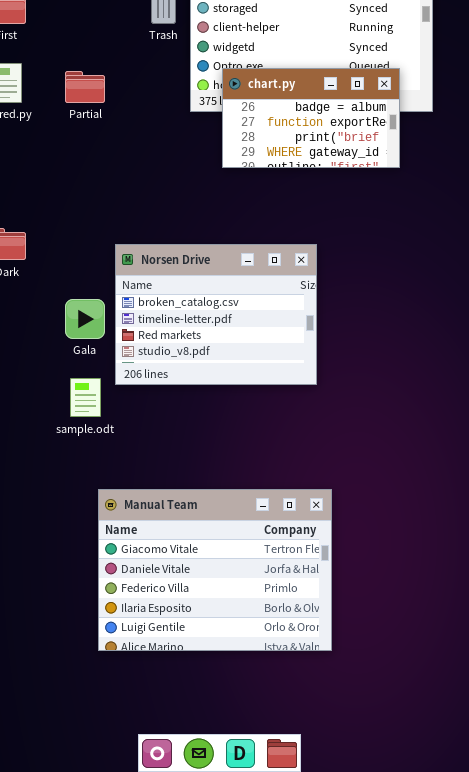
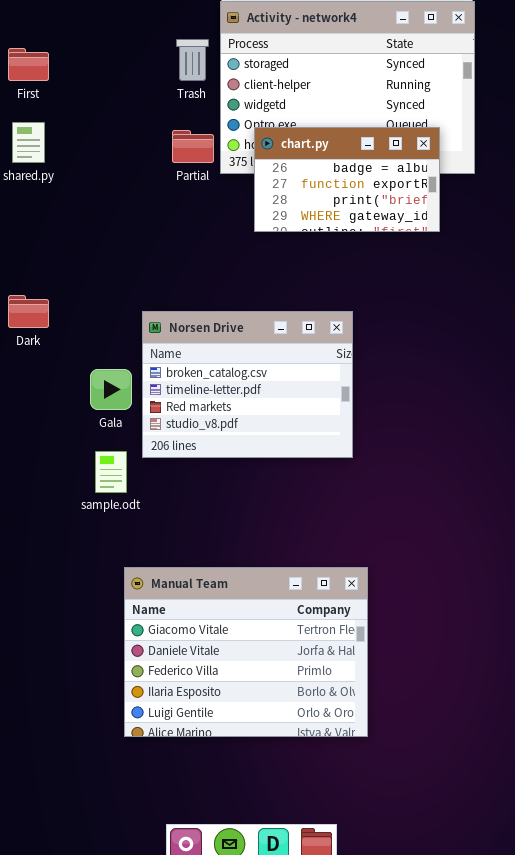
Partial: [65,71,105,103] -> [172,130,214,163], moved

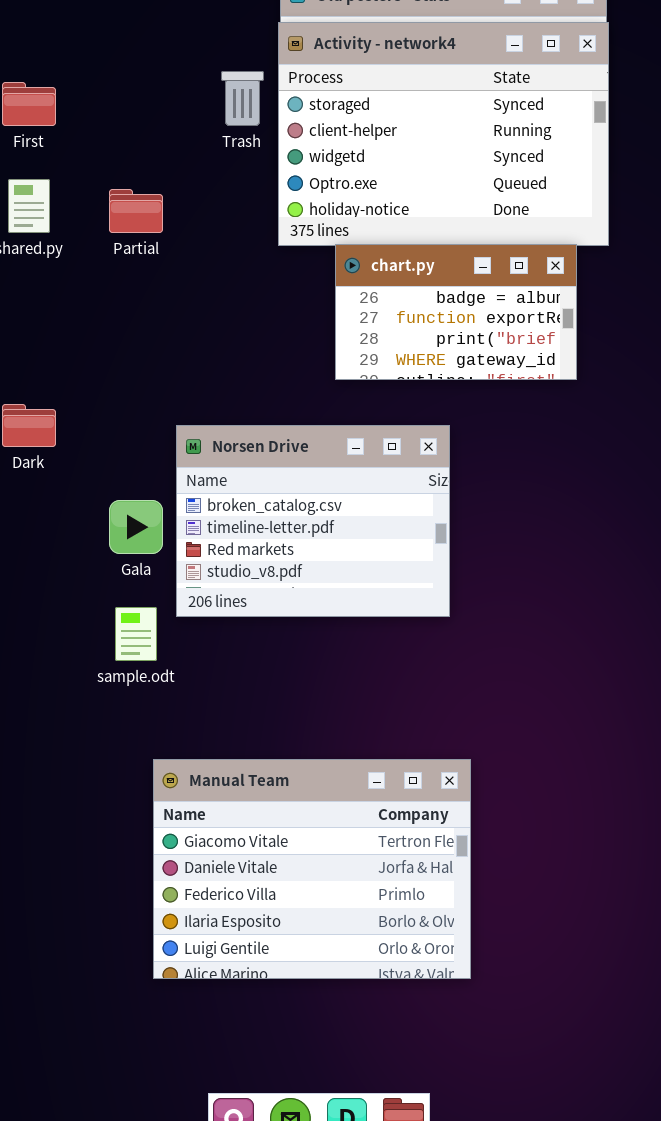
chart.py: [254,127,440,232] -> [335,244,577,380], moved
Partial: [172,130,214,163] -> [109,189,163,233], moved

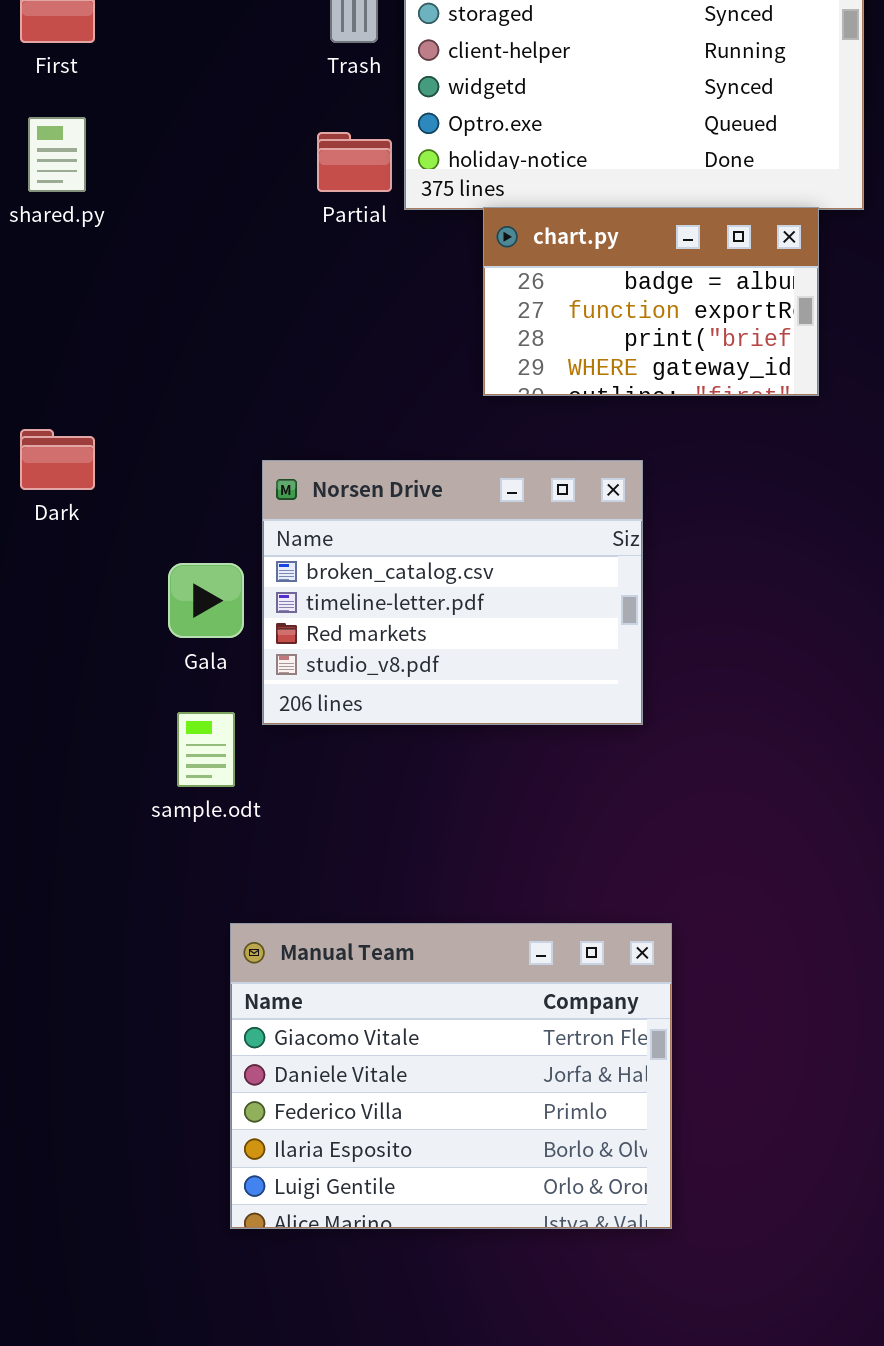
Partial: [109,189,163,233] -> [317,132,392,192], moved

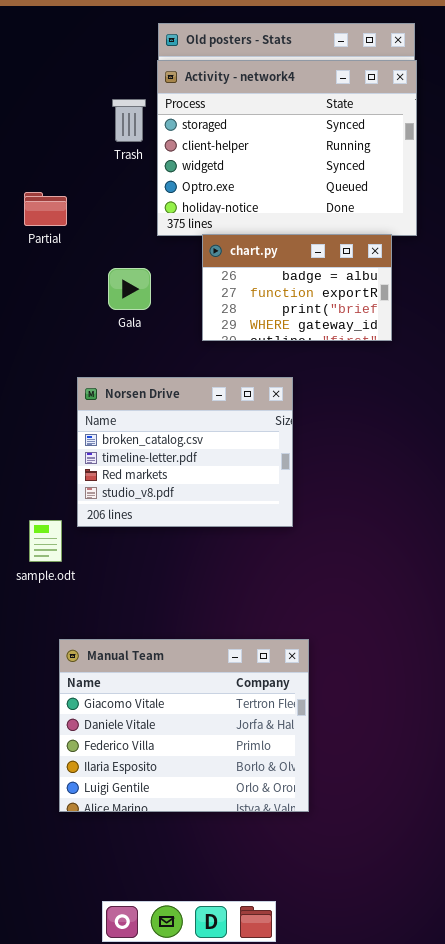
Partial: [317,132,392,192] -> [24,192,67,226], moved
Gala: [168,563,244,638] -> [108,268,151,310], moved

